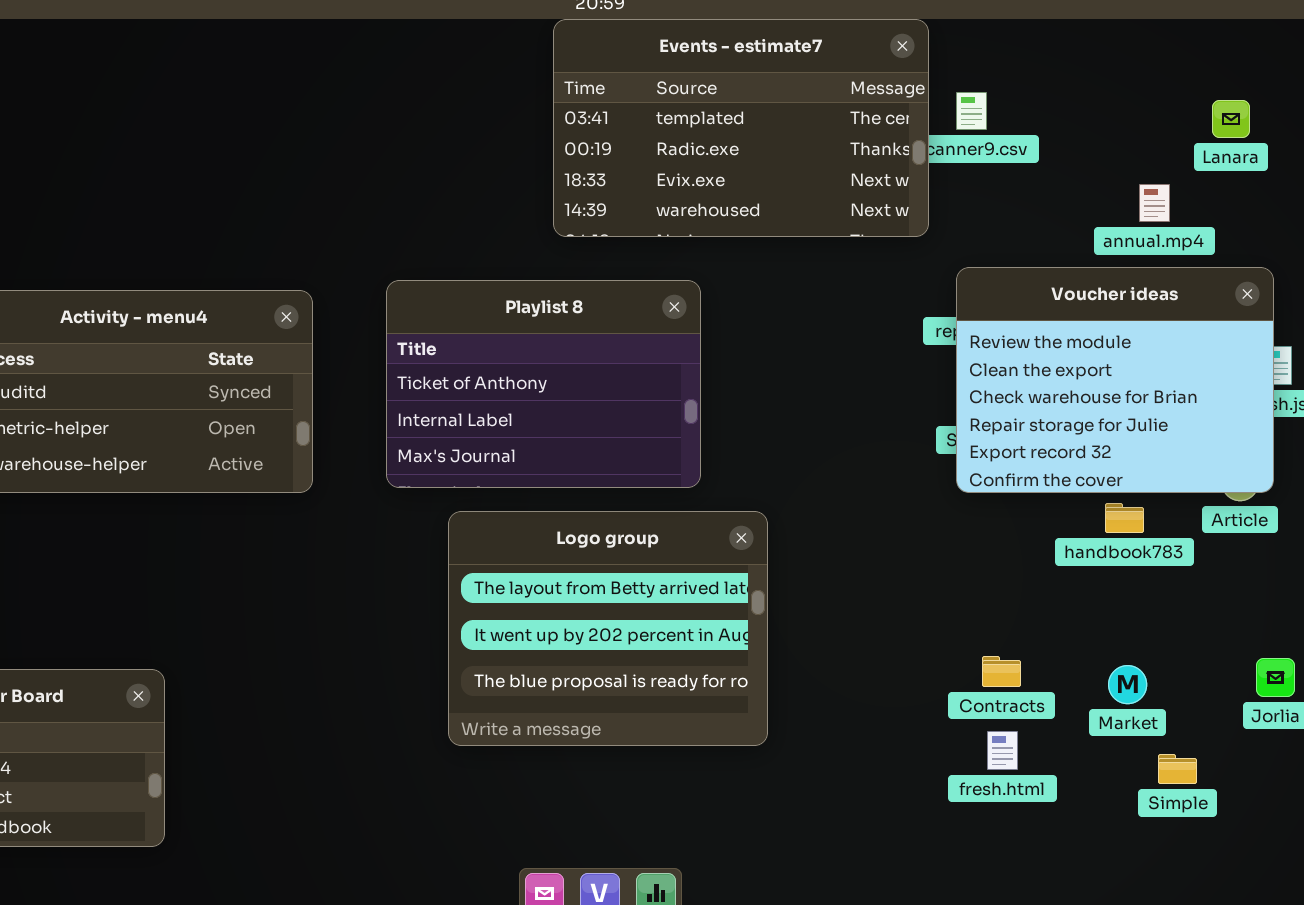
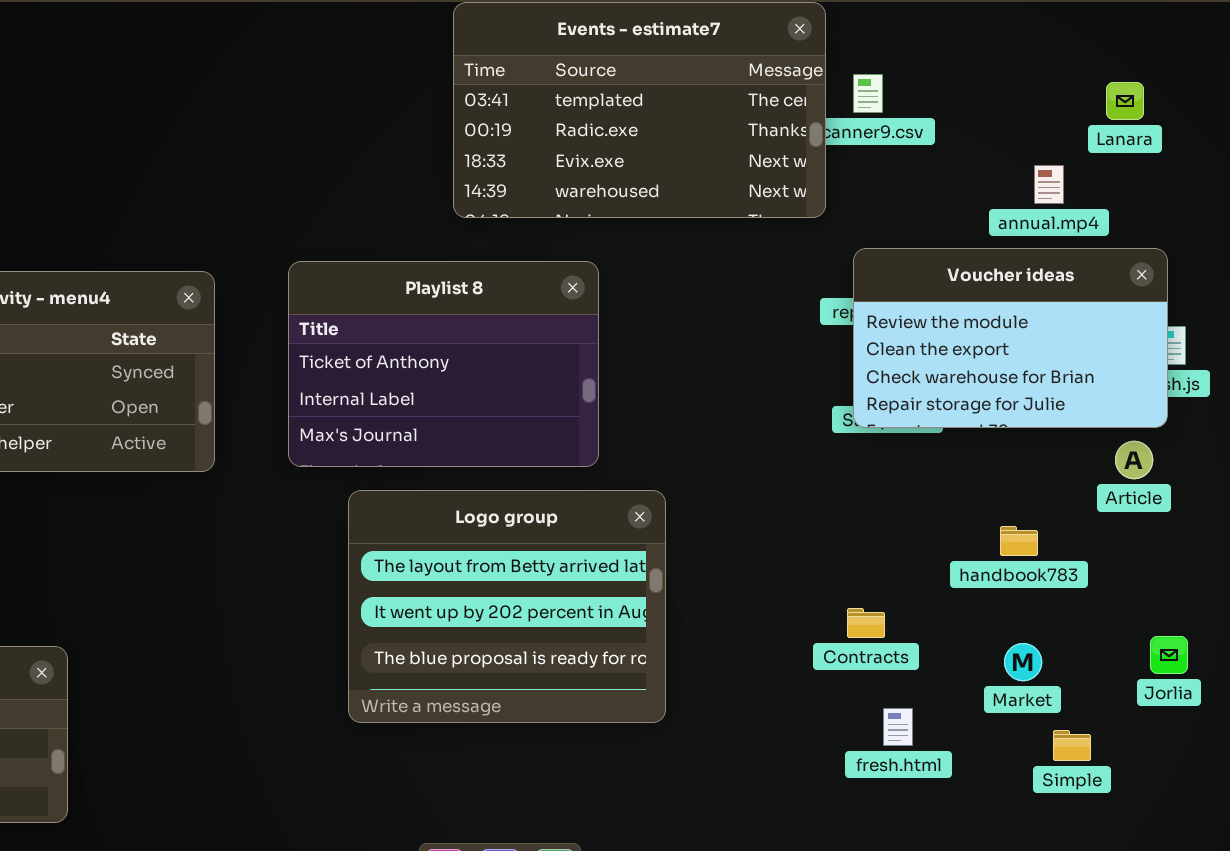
Voucher ideas: [956,267,1274,493] -> [853,248,1168,428], resized
handbook783: [1105,503,1144,533] -> [1000,526,1038,556], moved
Contracts: [982,656,1021,687] -> [847,608,885,638], moved

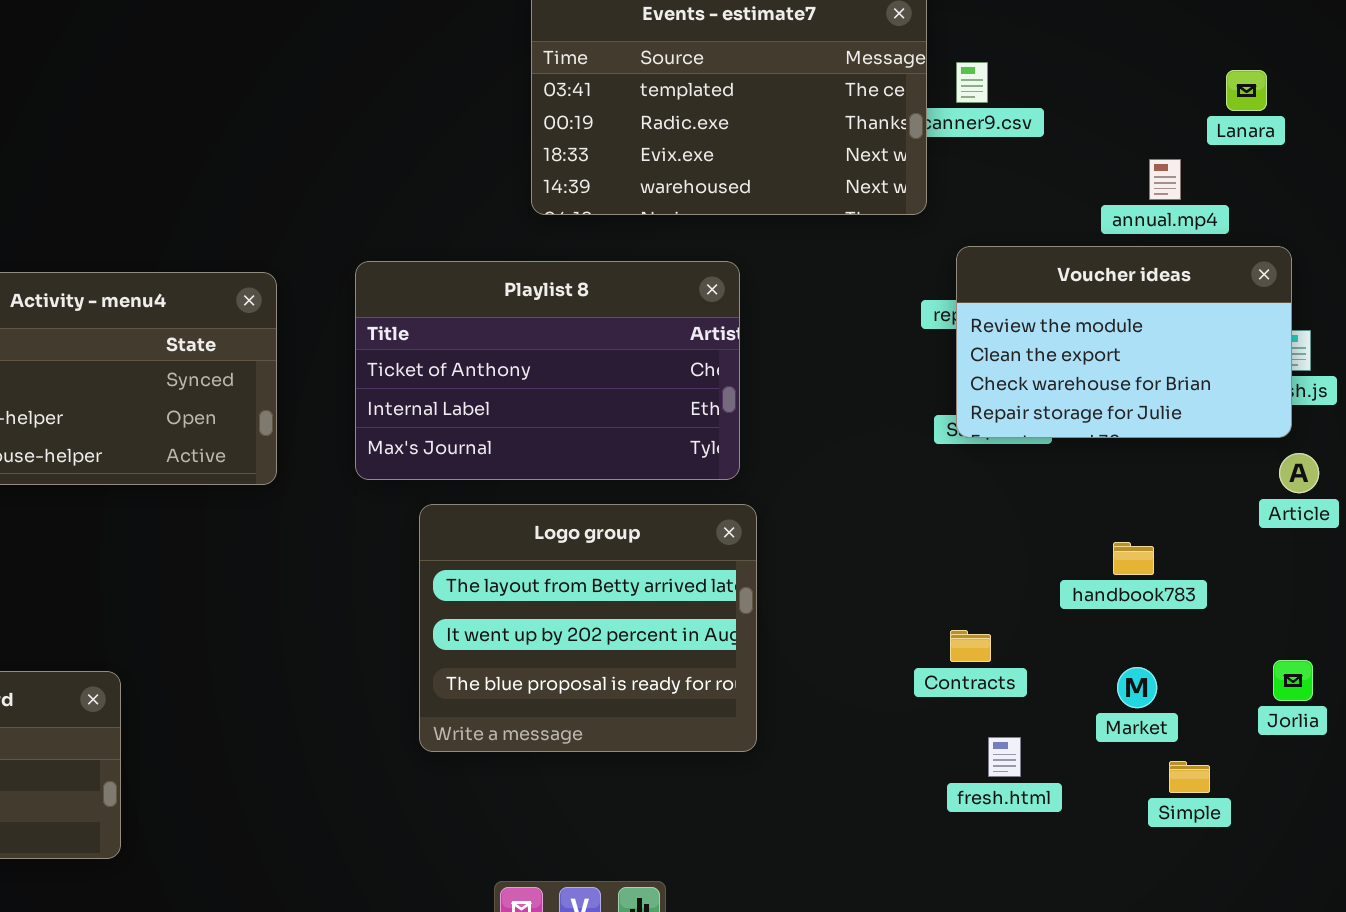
Playlist 8: [288,261,599,467] -> [355,261,740,480], resized
Article: [1115,441,1153,479] -> [1279,453,1319,493], moved

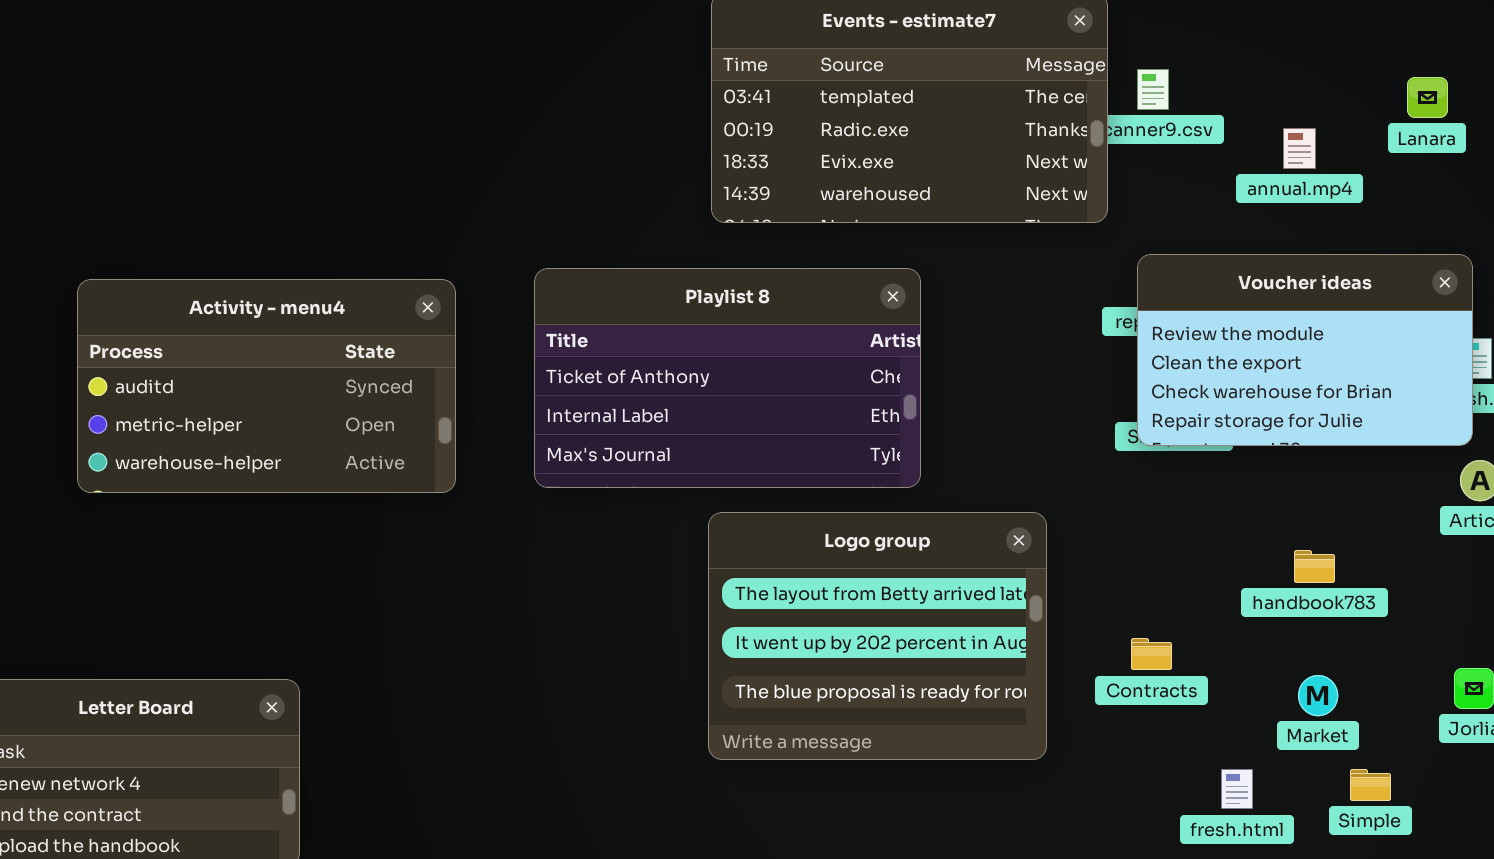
annual.mp4: [1149,159,1181,200] -> [1283,128,1316,169], moved
Logo group: [419,504,757,752] -> [708,512,1047,760], moved
fresh.html: [988,737,1021,777] -> [1221,769,1253,809], moved

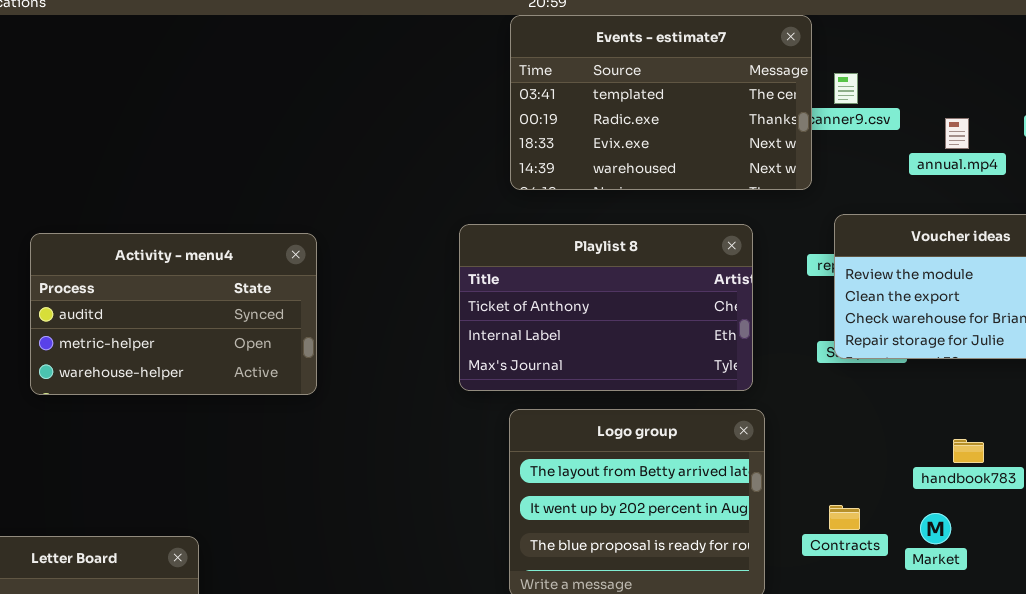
Playlist 8: [534,268,921,488] -> [459,224,753,391], moved
Market: [1298,675,1338,716] -> [920,513,951,544], moved

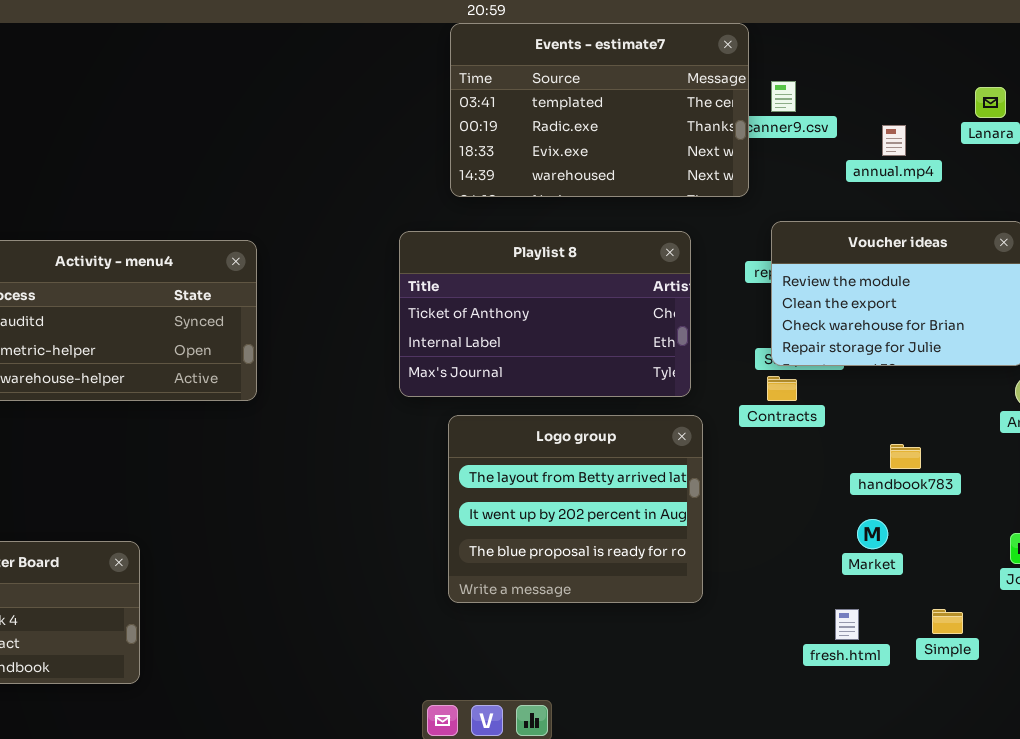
Contracts: [829,505,860,530] -> [767,376,797,401], moved

